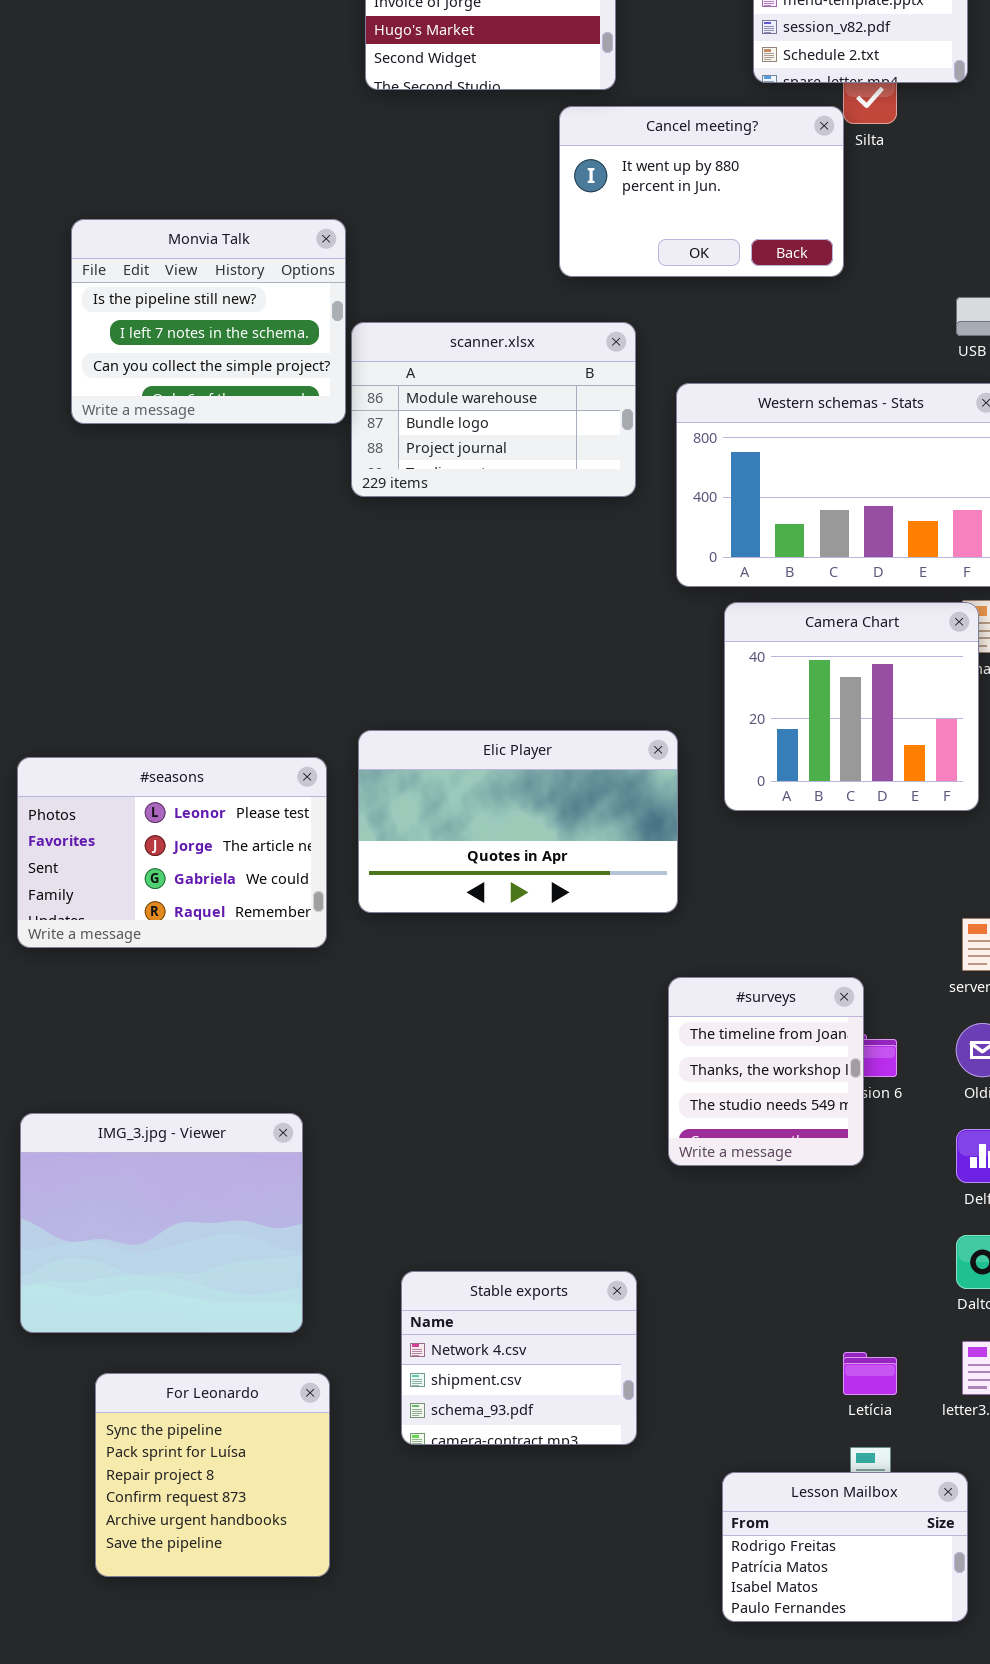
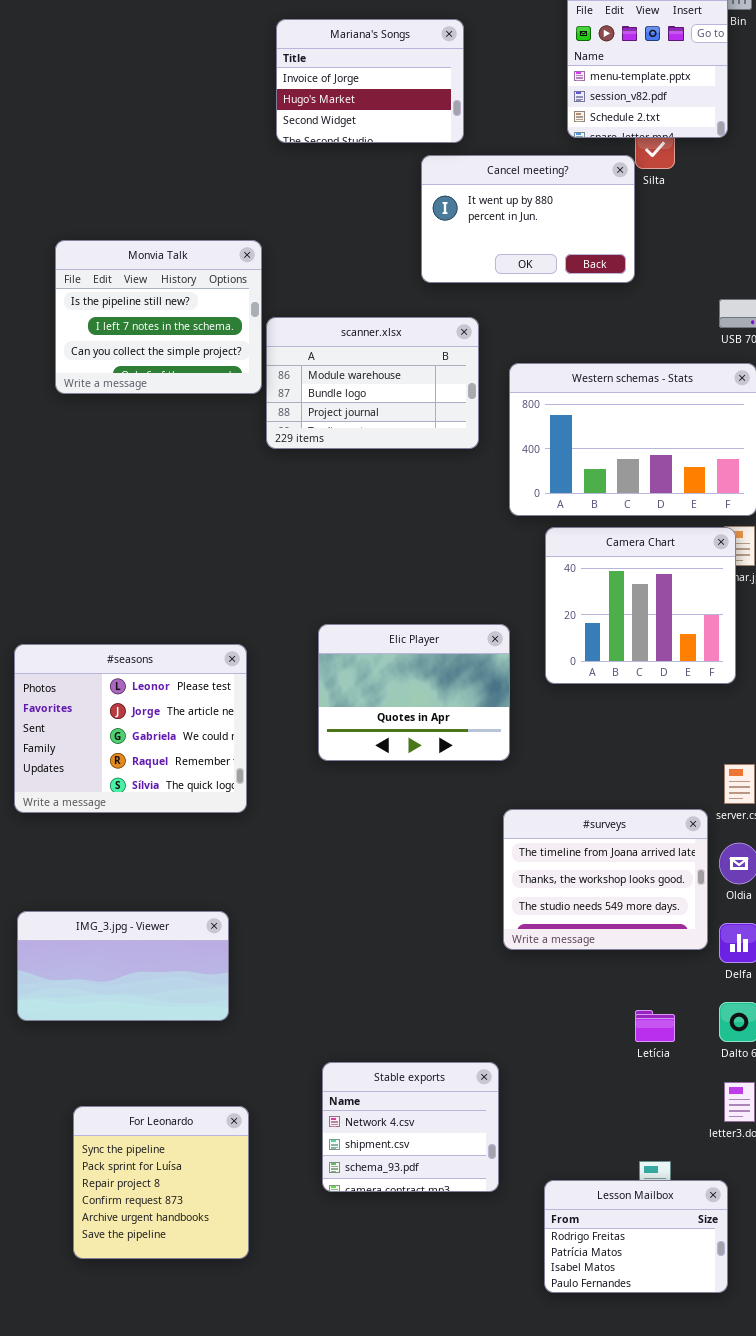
Elic Player: [358,730,678,913] -> [318,624,510,761], resized
#seasons: [17,757,327,948] -> [14,644,247,813], resized
#surveys: [668,977,864,1166] -> [503,809,708,950], resized
IMG_3.jpg - Viewer: [20,1113,303,1333] -> [17,911,229,1021], resized
Stable exports: [401,1271,637,1445] -> [322,1062,499,1192], moved
Letícia: [843,1352,897,1395] -> [635,1010,675,1042], moved

